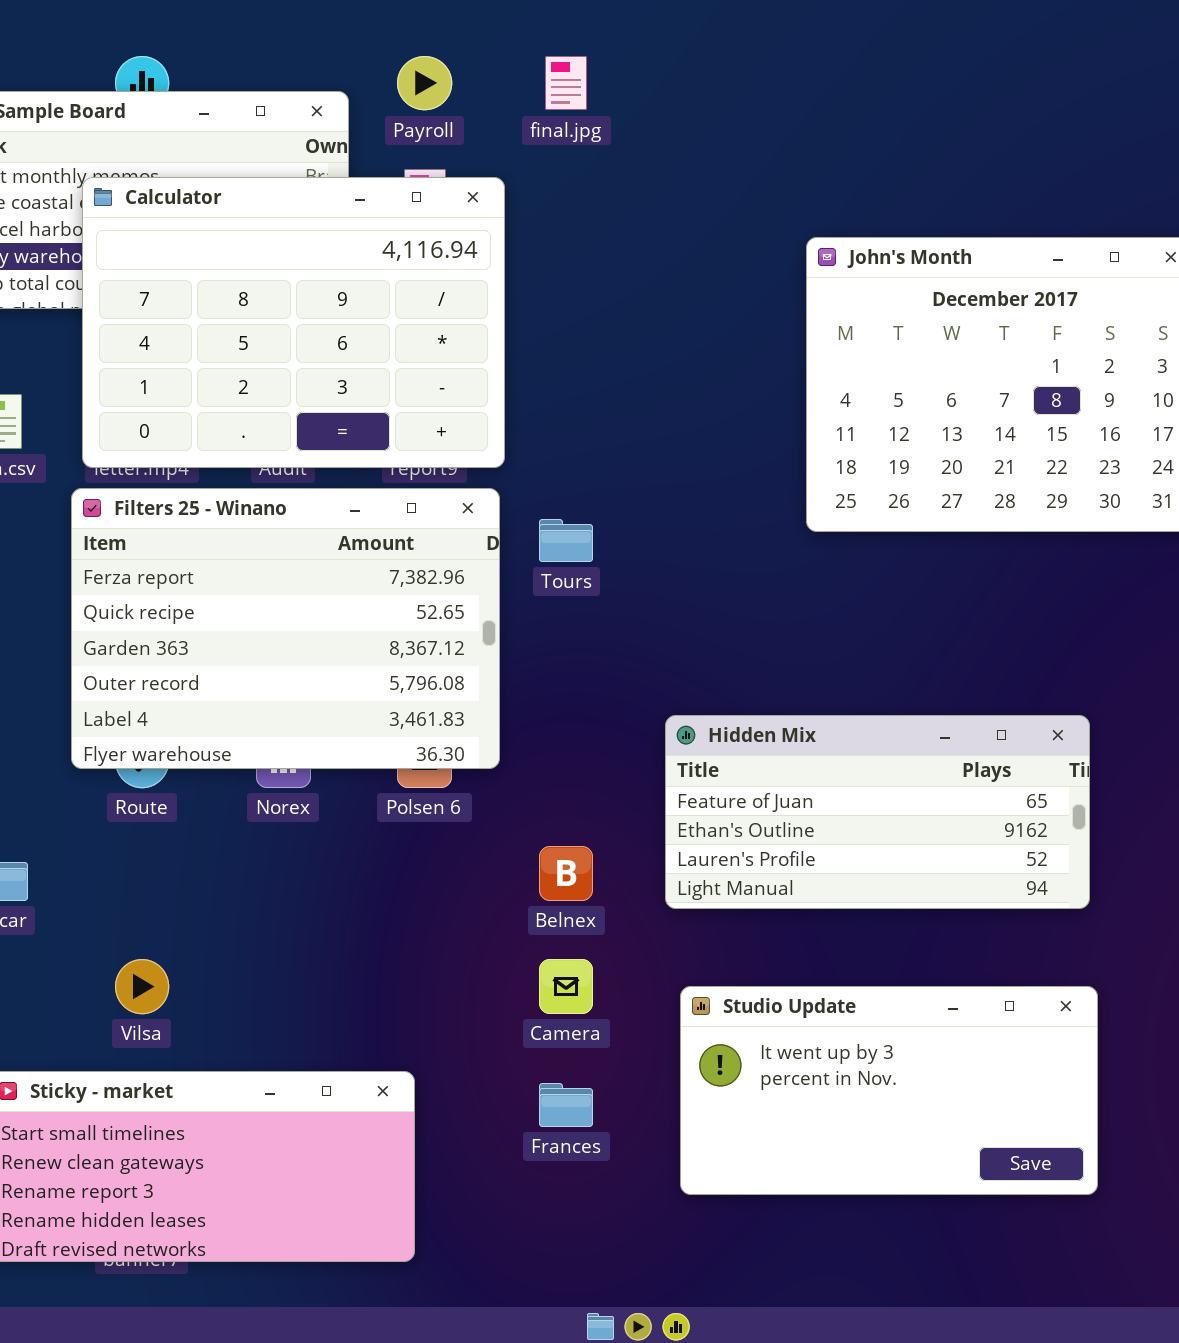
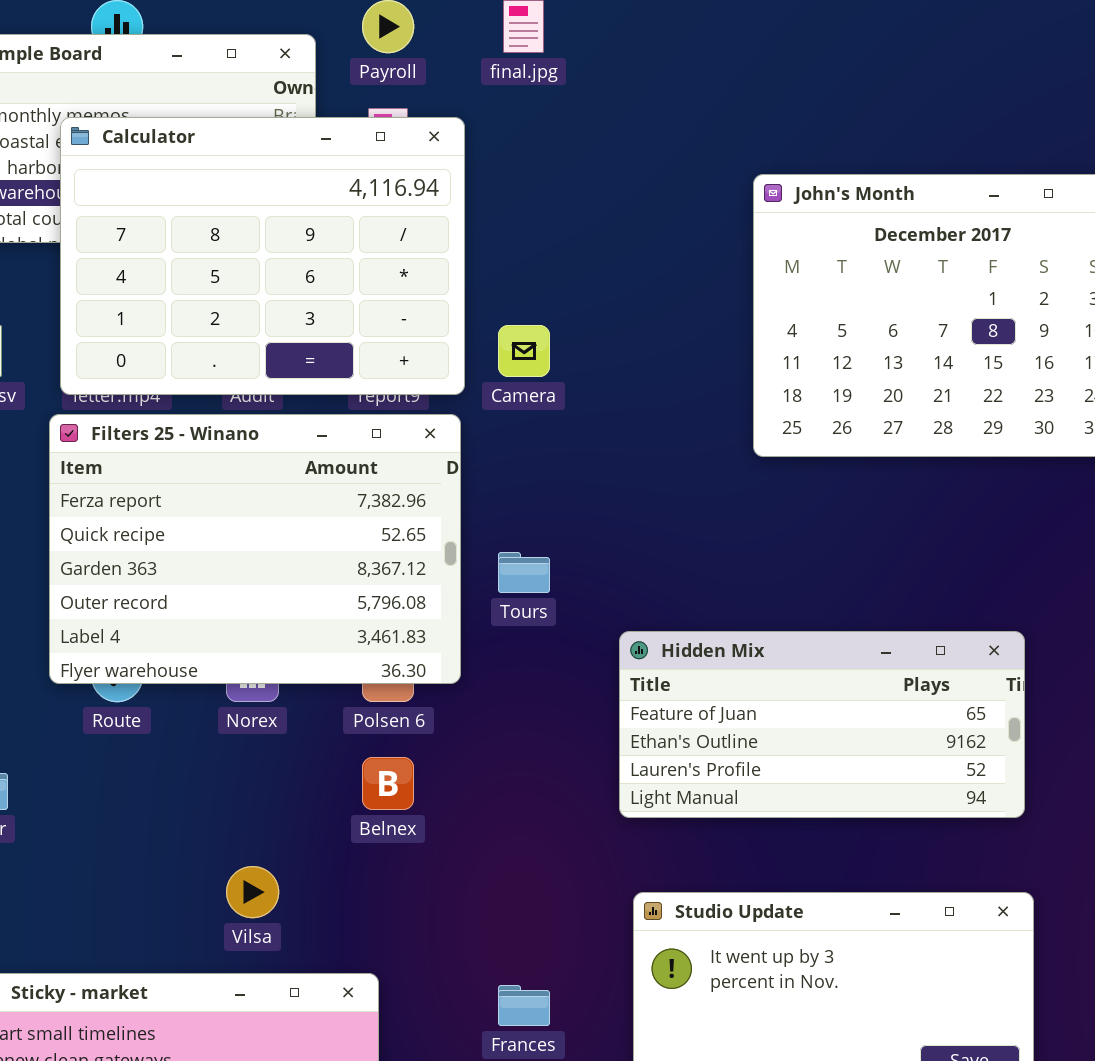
Tours: [539,519,593,562] -> [498,552,550,593], moved
Belnex: [539,846,593,901] -> [362,757,414,810], moved
Vilsa: [115,959,169,1014] -> [226,866,279,918], moved
Camera: [539,959,593,1014] -> [498,325,550,377], moved

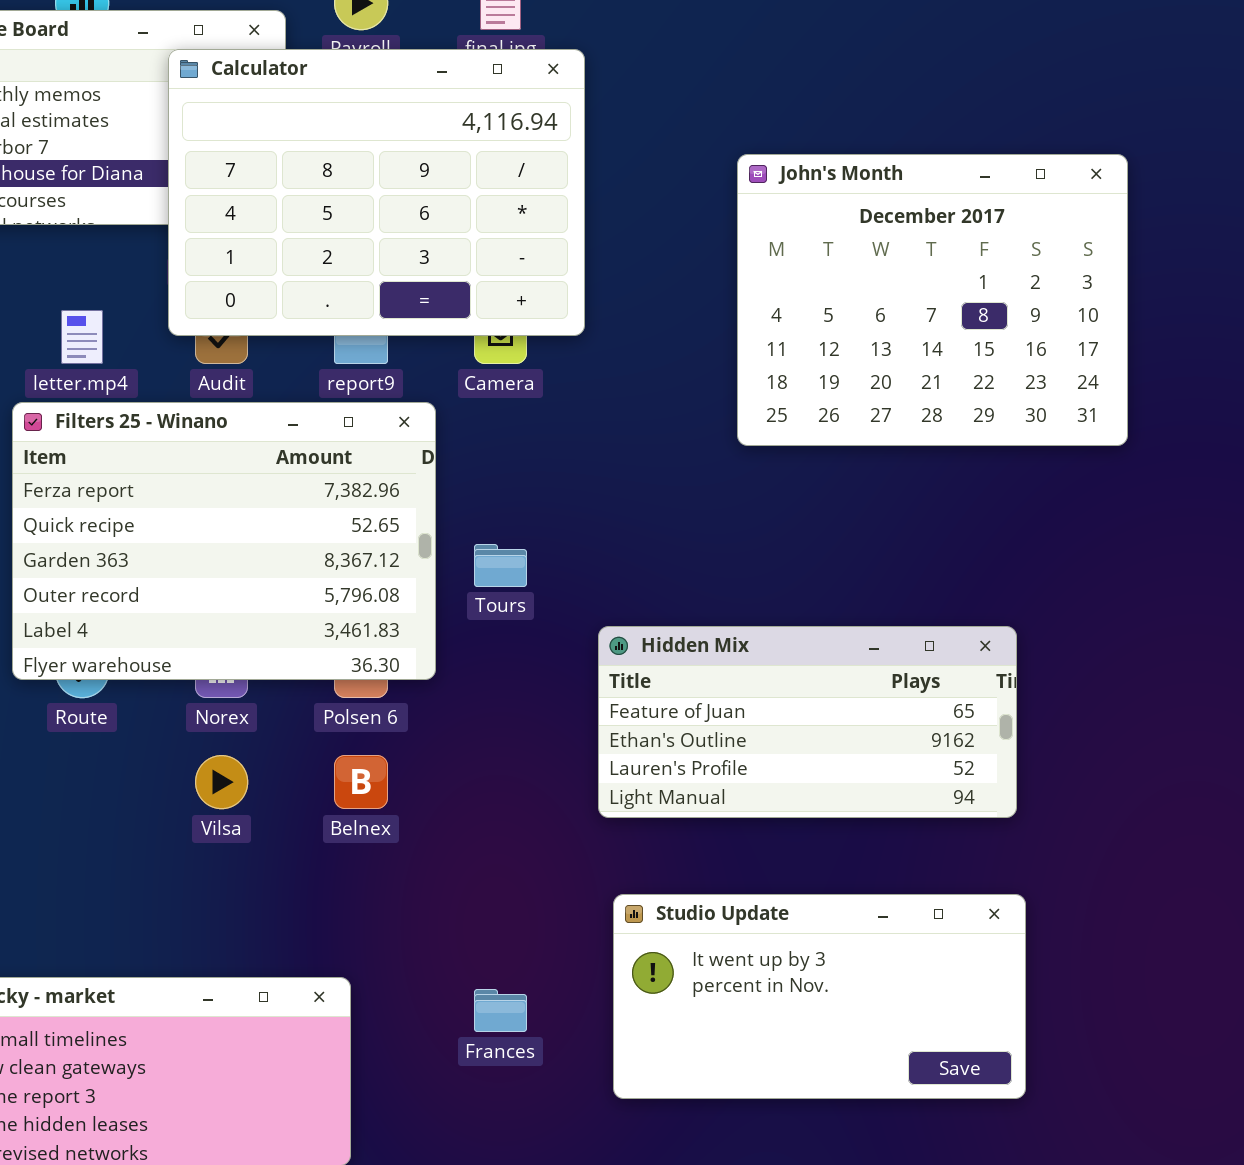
Calculator: [60,117,465,395] -> [168,49,585,336], moved
Vilsa: [226,866,279,918] -> [195,755,248,809], moved

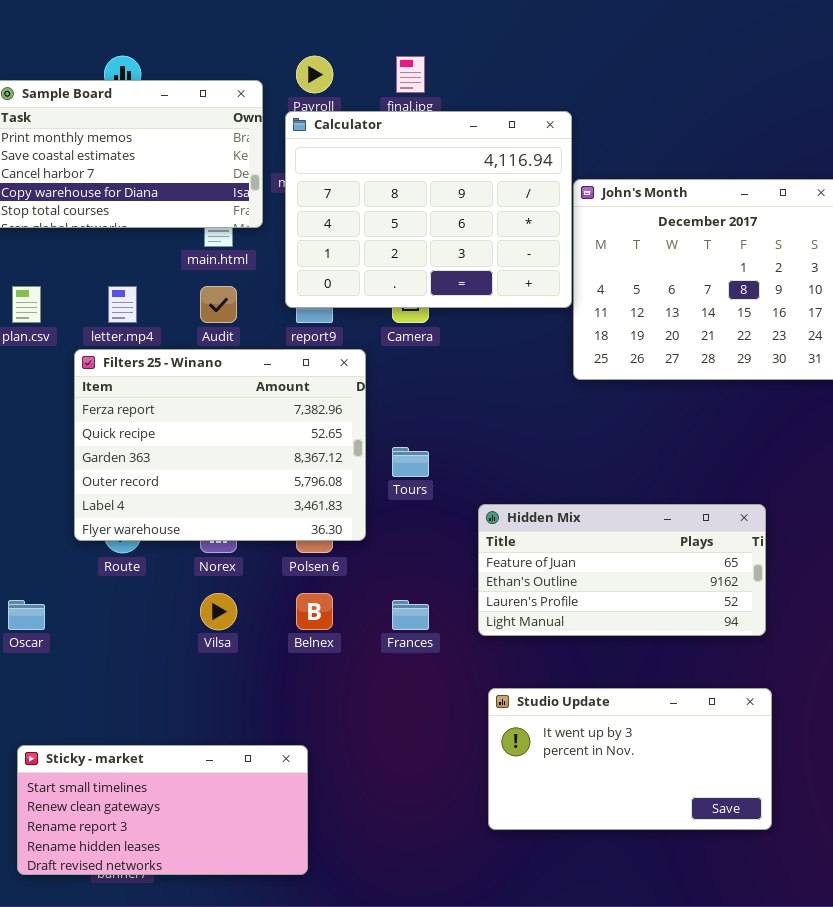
Calculator: [168,49,585,336] -> [285,111,572,308], moved
Frances: [474,989,527,1032] -> [392,600,429,630], moved

